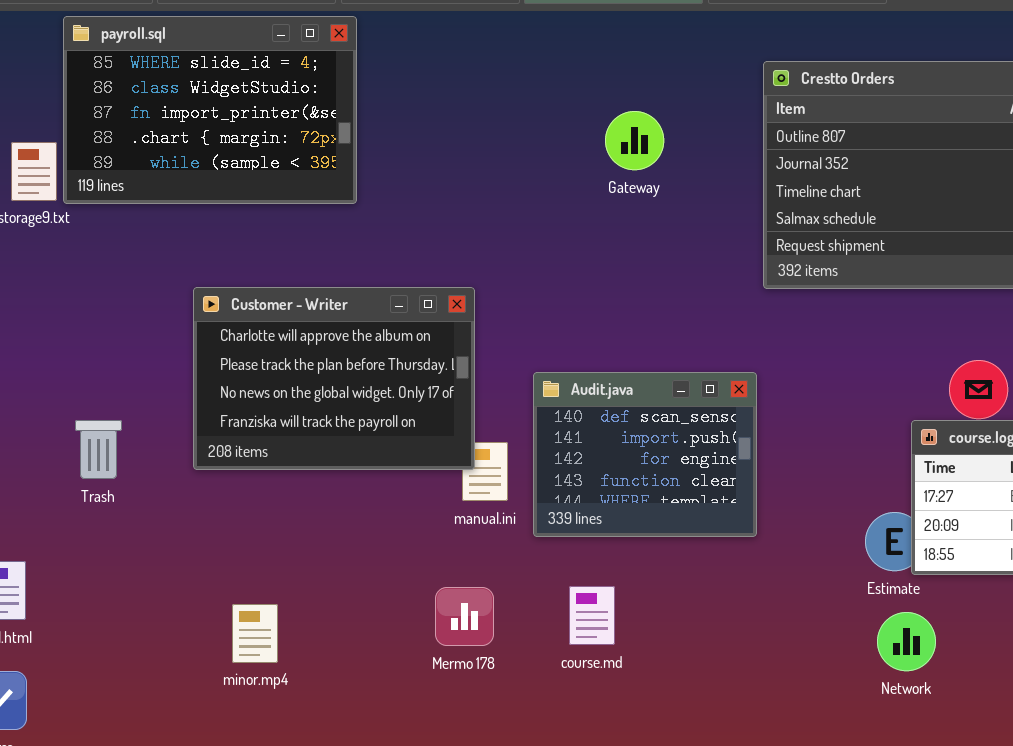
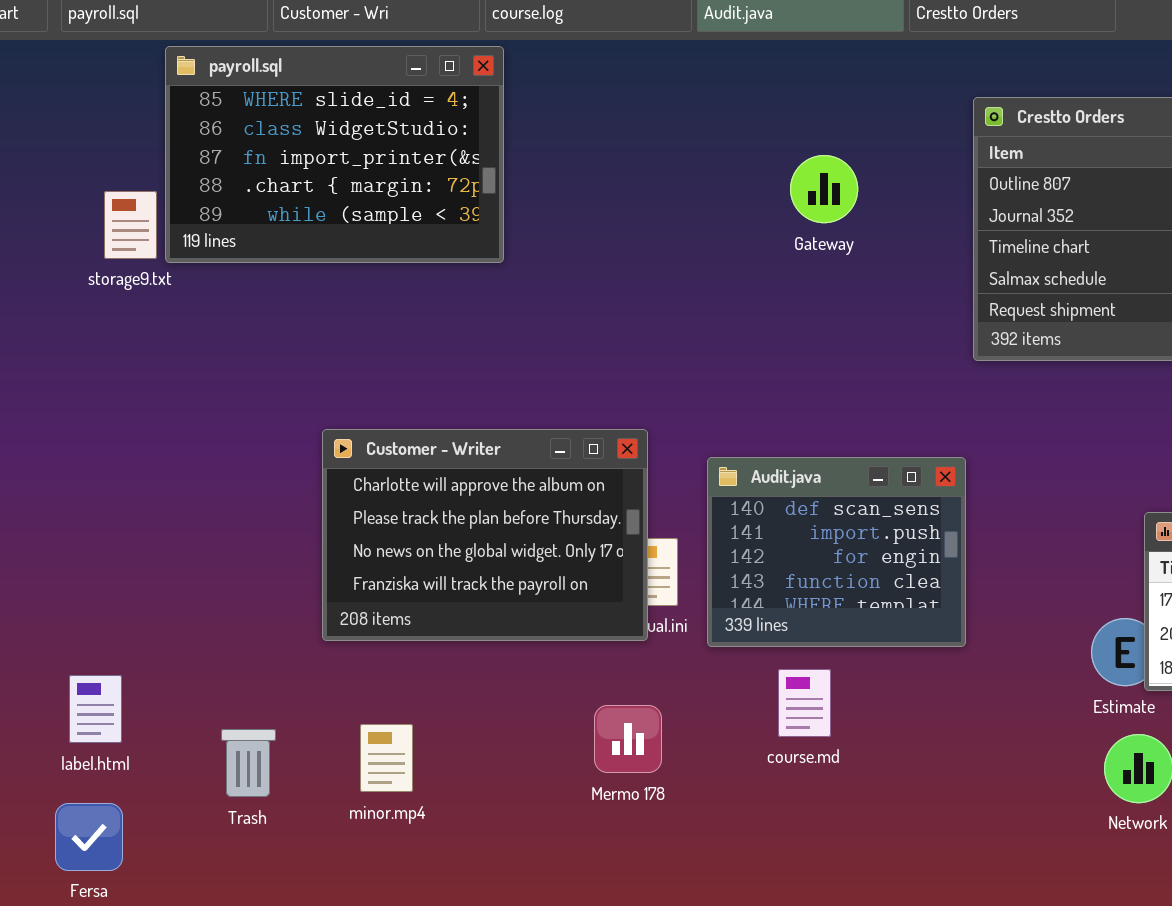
Customer - Writer: [193,287,475,470] -> [322,429,648,641], moved
Trash: [75,420,122,479] -> [221,729,276,797], moved
course.md: [569,586,615,645] -> [778,669,831,737], moved

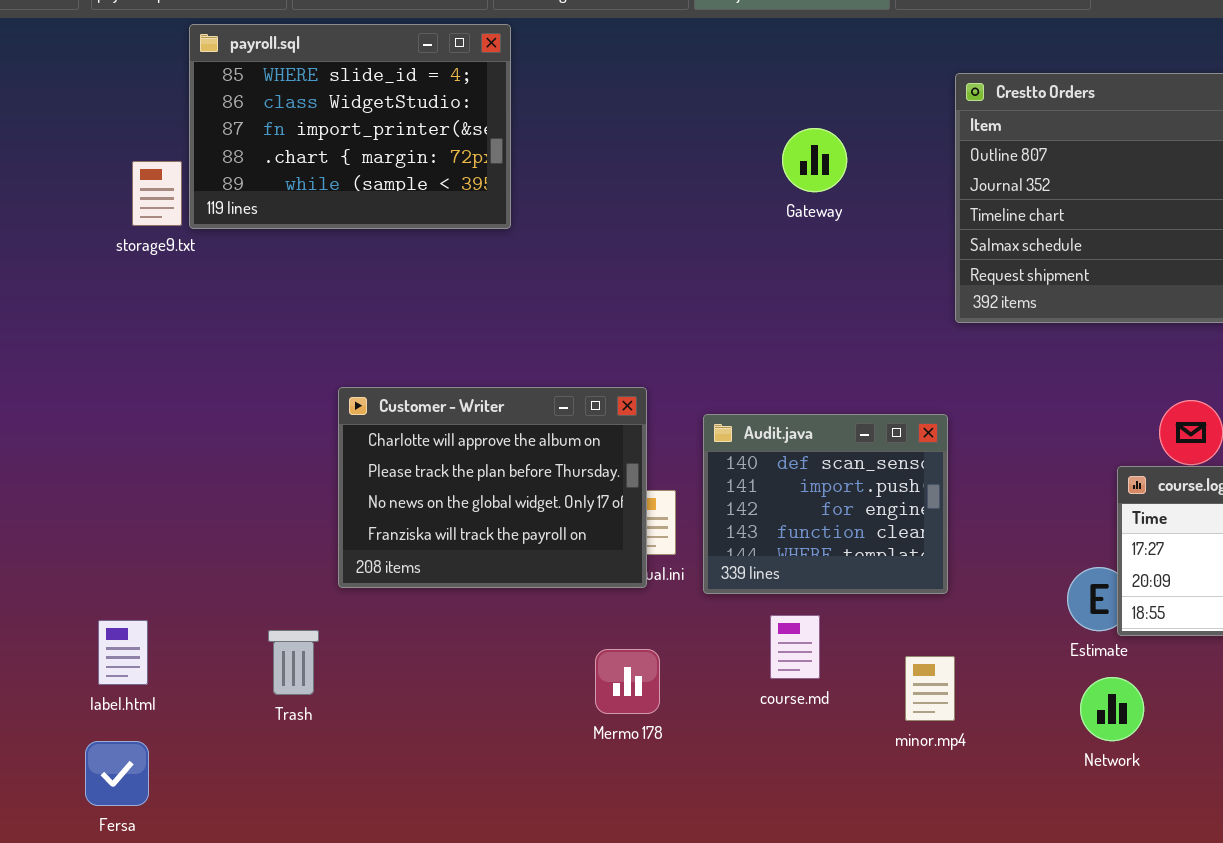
minor.mp4: [360,724,413,792] -> [905,656,955,721], moved
Trash: [221,729,276,797] -> [268,630,319,695], moved

